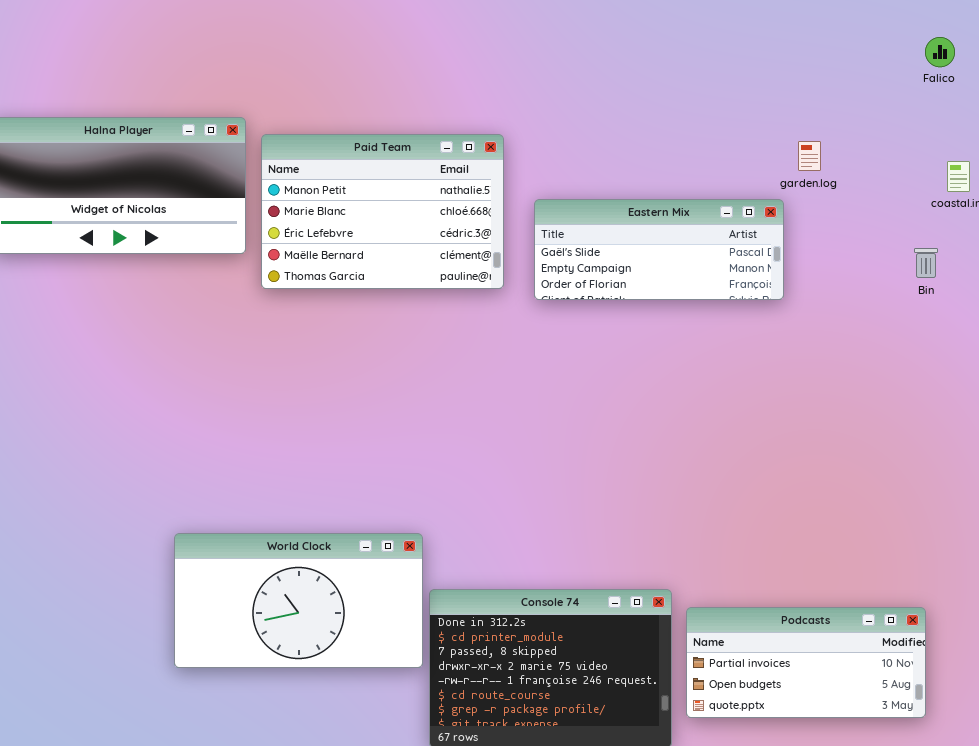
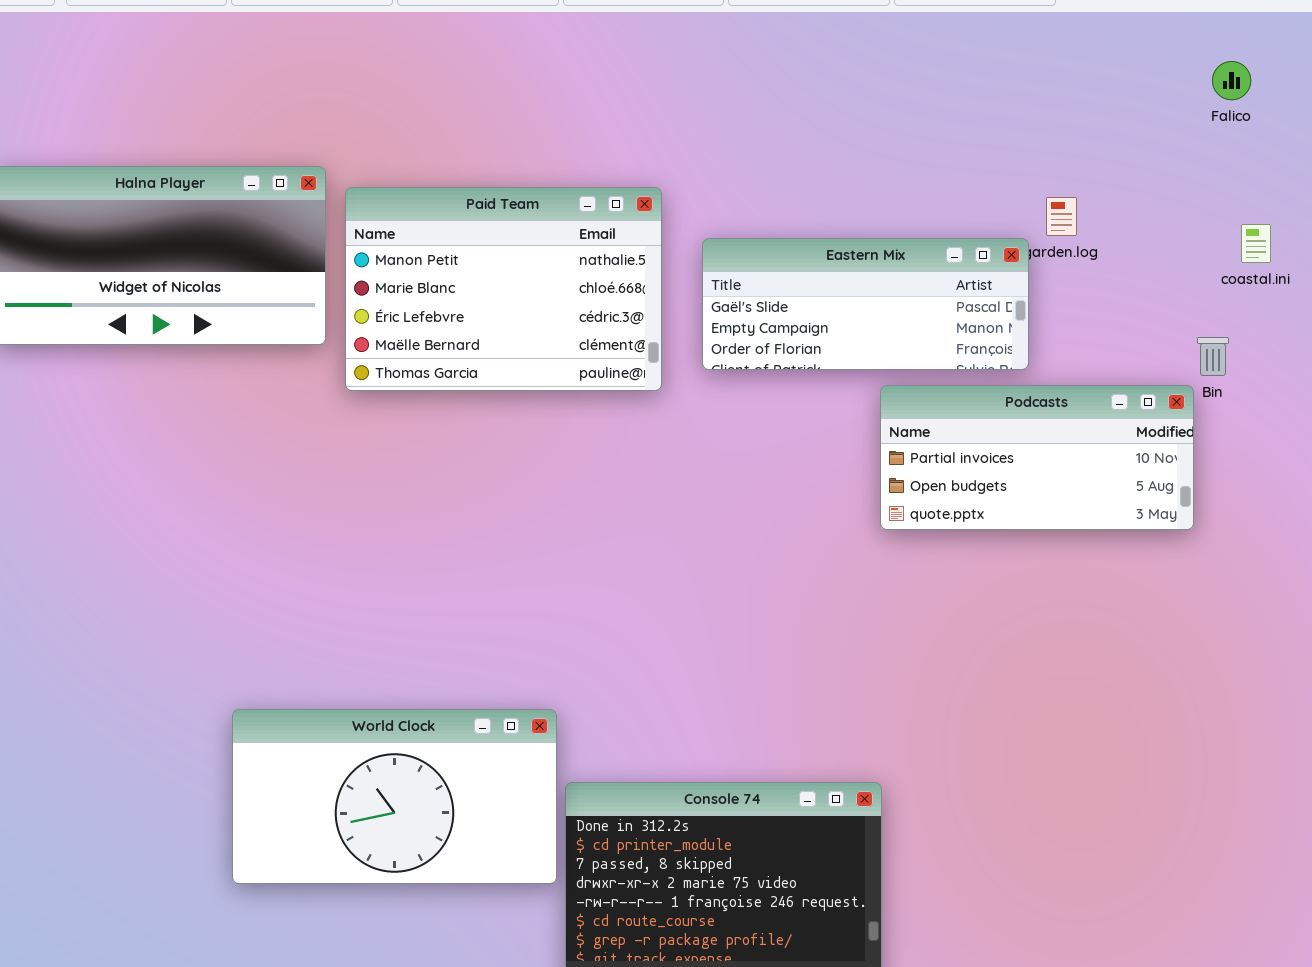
Eastern Mix: [534,199,784,300] -> [702,238,1029,370], moved
Podcasts: [686,607,926,718] -> [880,385,1194,530], moved

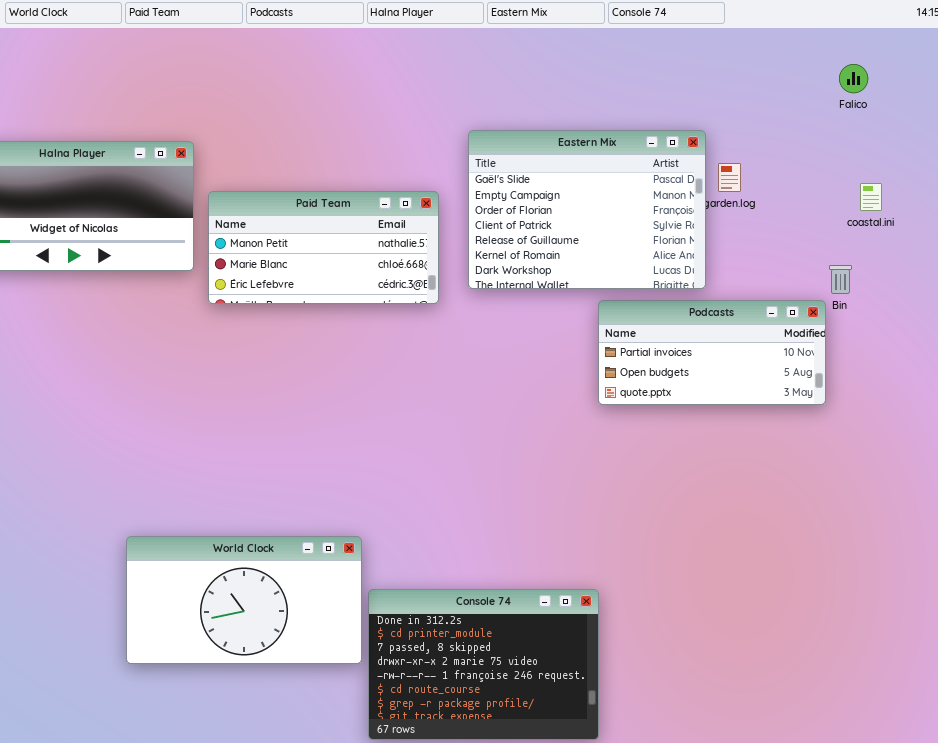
Paid Team: [345,187,662,391] -> [208,191,439,304], resized
Eastern Mix: [702,238,1029,370] -> [468,130,706,289], resized

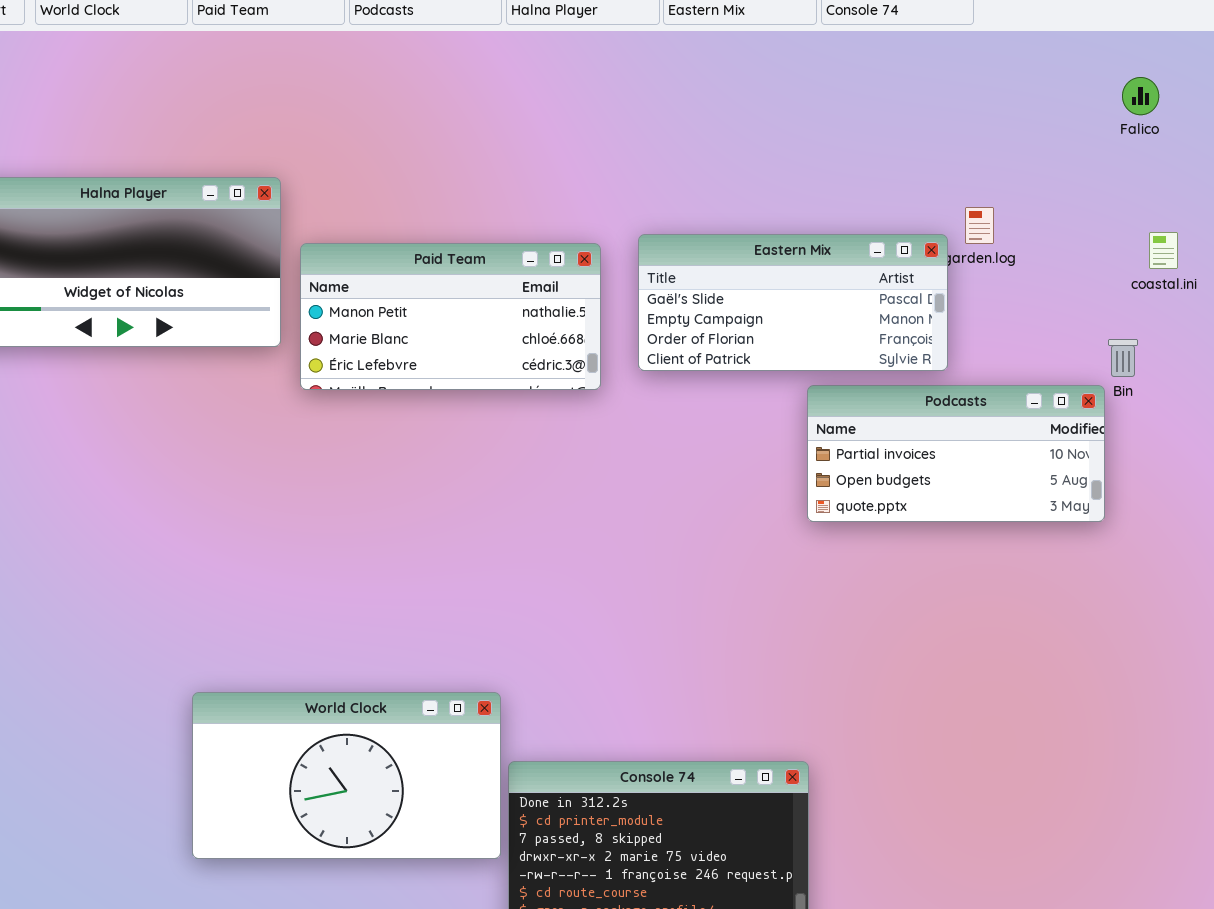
Eastern Mix: [468,130,706,289] -> [638,234,948,371], resized

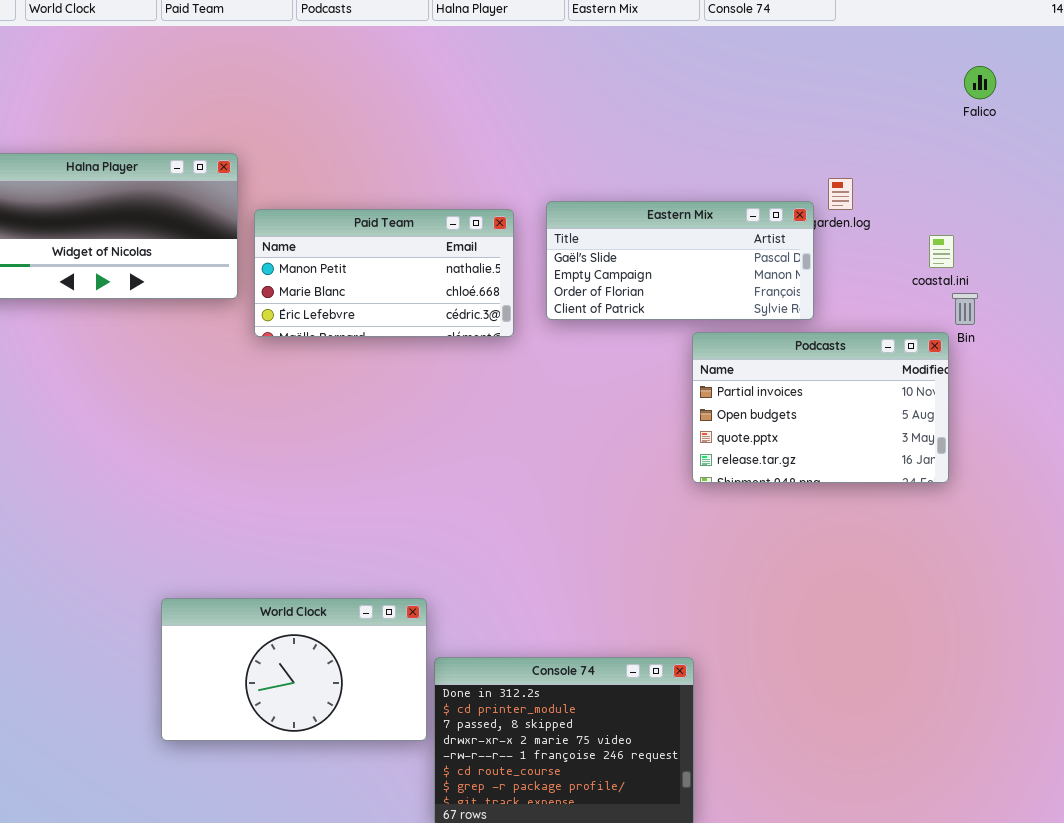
coastal.ini: [1149,232,1178,269] -> [929,235,954,268], moved
Podcasts: [807,385,1105,522] -> [692,332,949,483], resized

